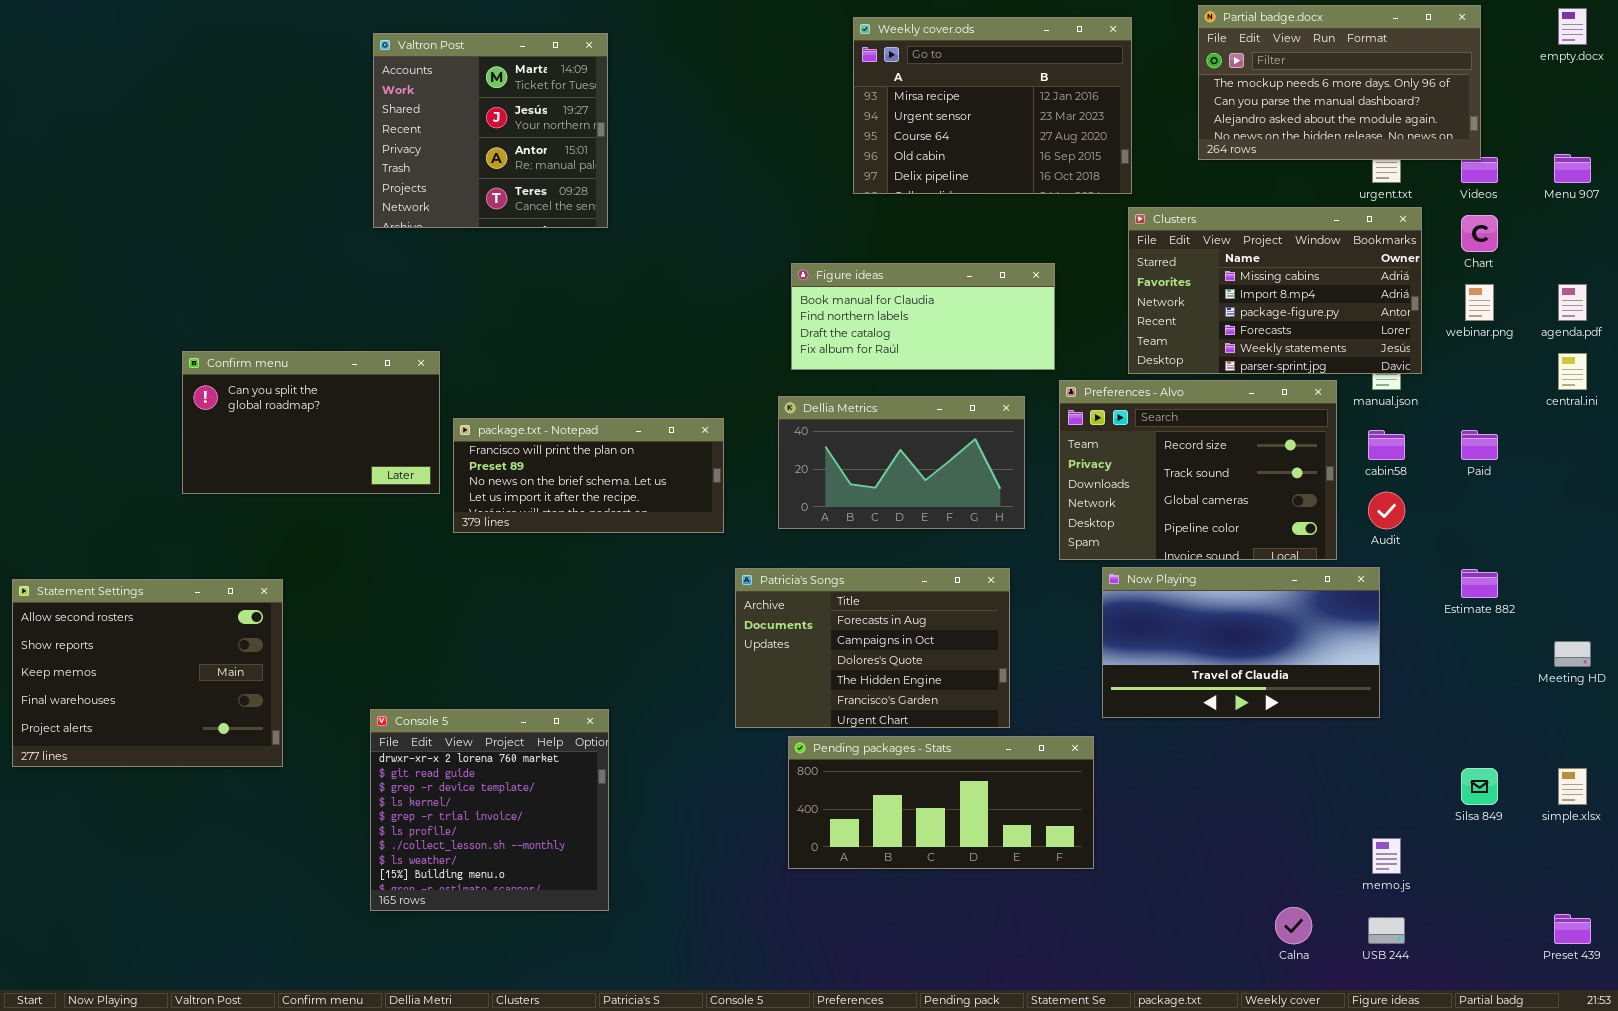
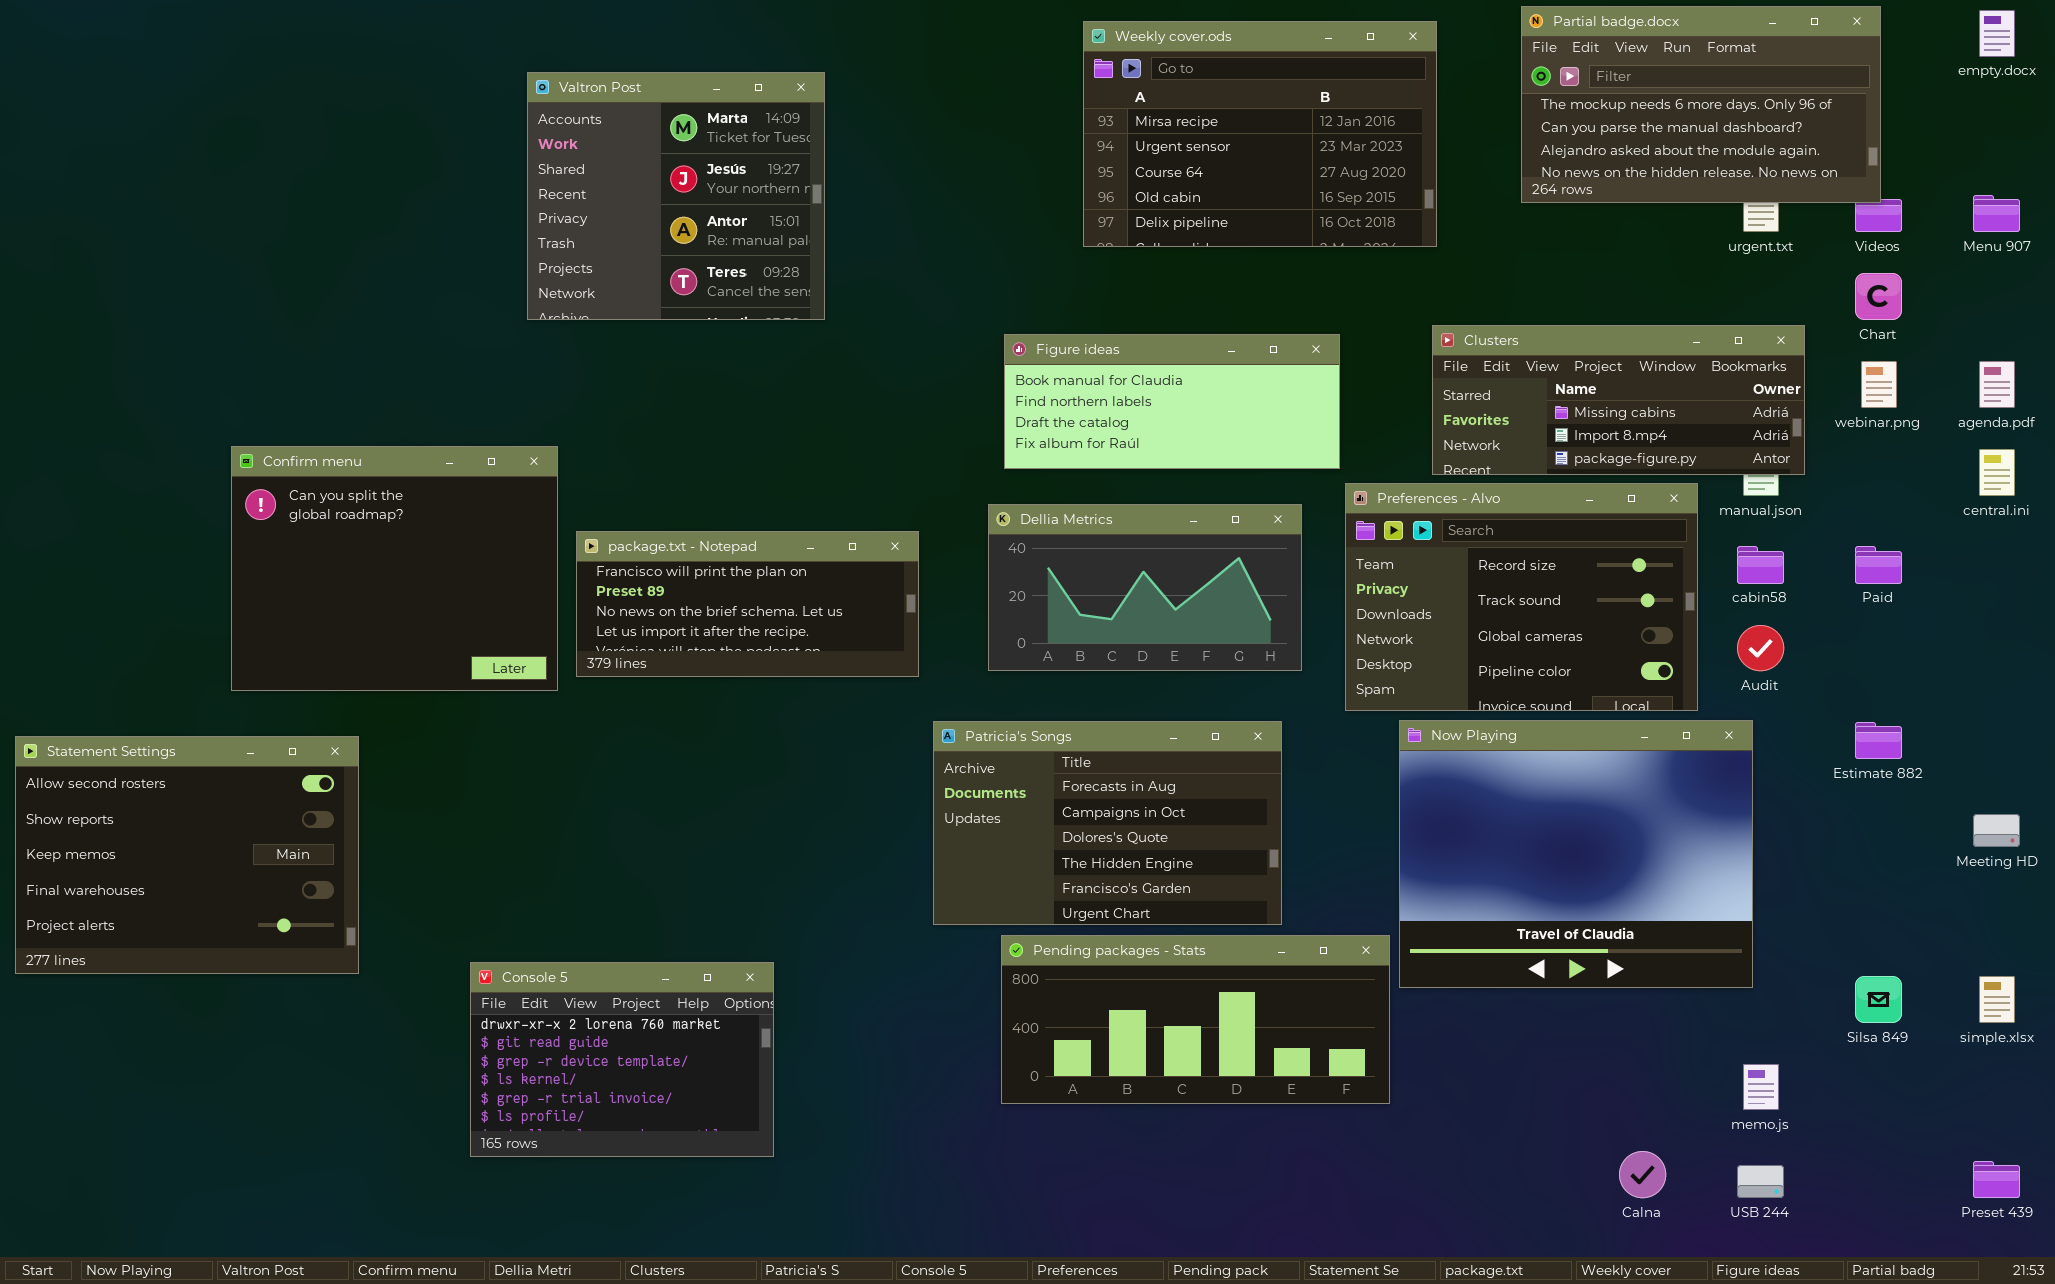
Valtron Post: [373,33,608,228] -> [527,72,825,320], moved
Clusters: [1128,207,1422,374] -> [1432,325,1805,475], resized
Confirm menu: [182,351,440,494] -> [231,446,558,691], resized
Now Playing: [1102,567,1380,718] -> [1399,720,1753,988], resized
Console 5: [370,709,609,911] -> [470,962,774,1157], resized

